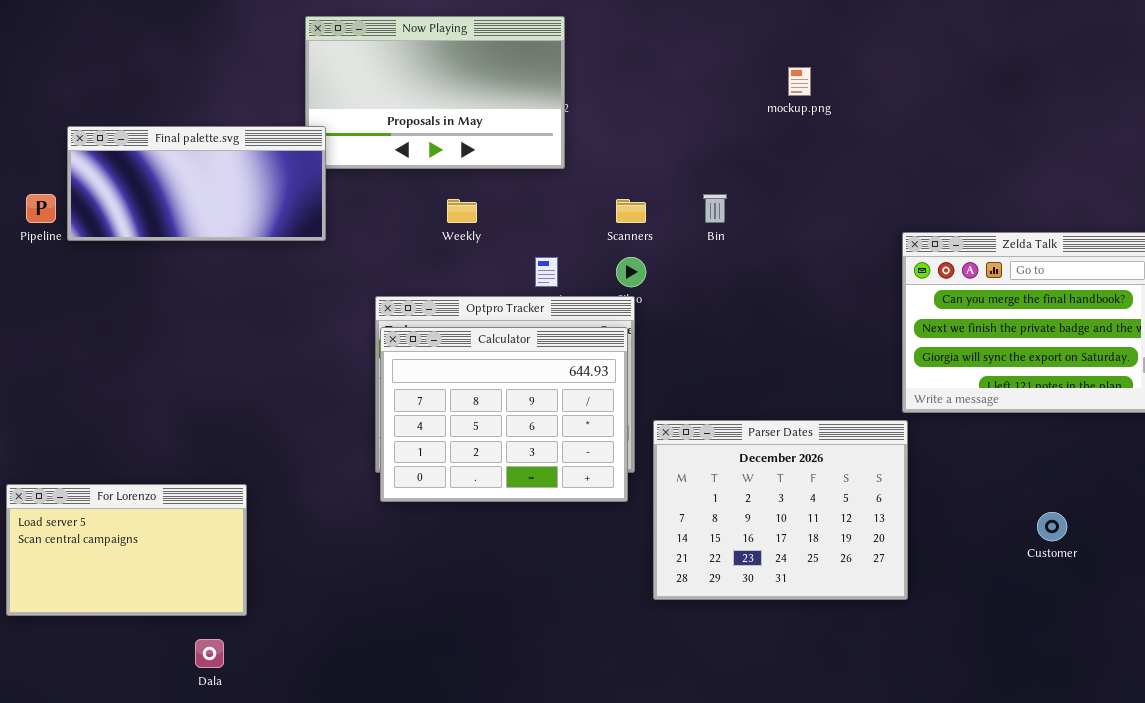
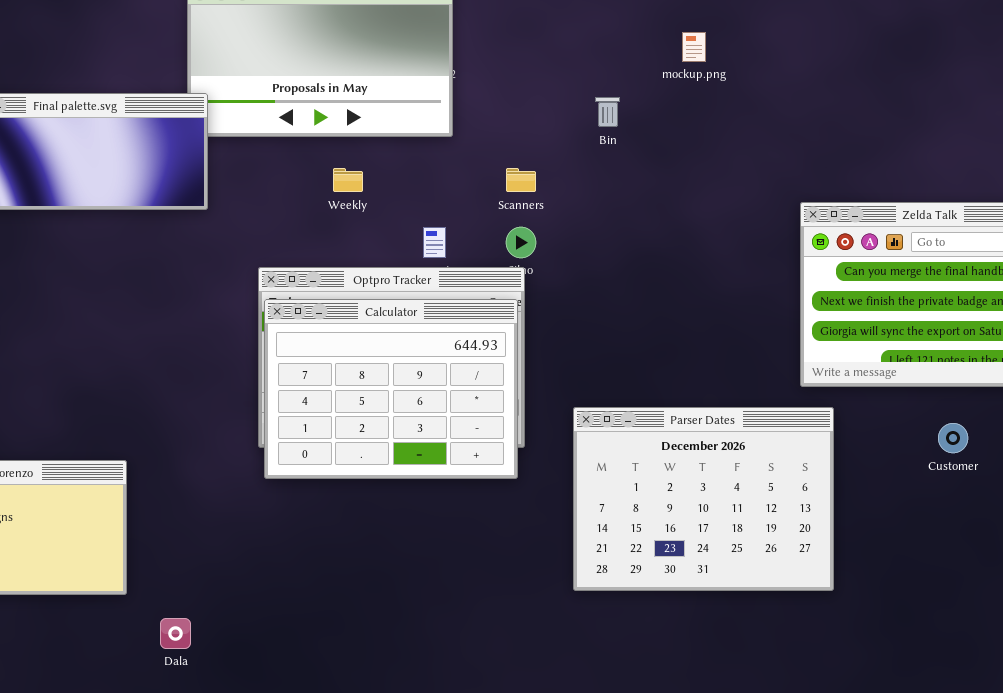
Bin: [703,194,727,223] -> [595,97,620,127], moved
Parser Dates: [653,420,908,600] -> [573,407,834,591], moved
Customer: [1037,512,1067,541] -> [938,423,968,453], moved
Dala: [195,639,224,668] -> [160,618,191,649], moved

